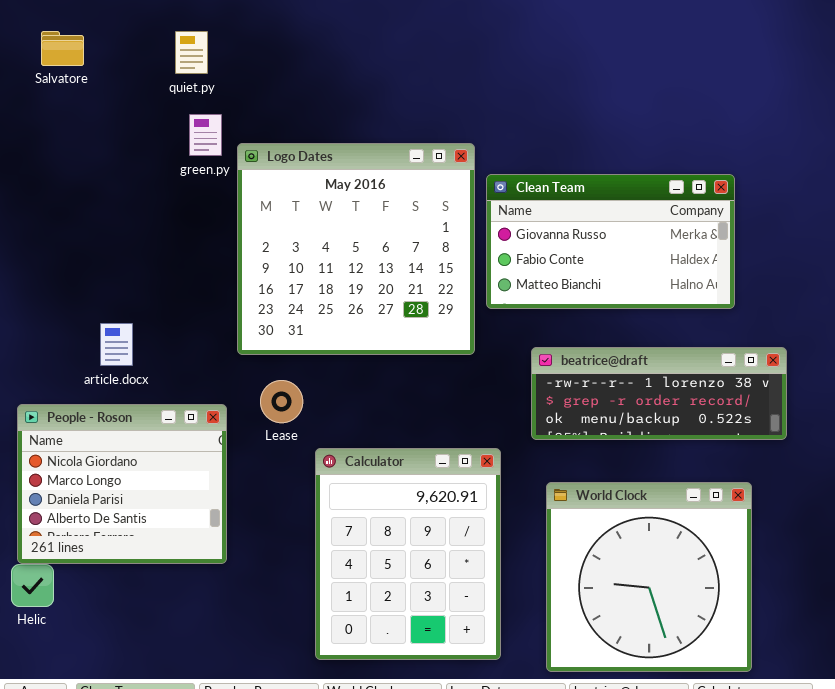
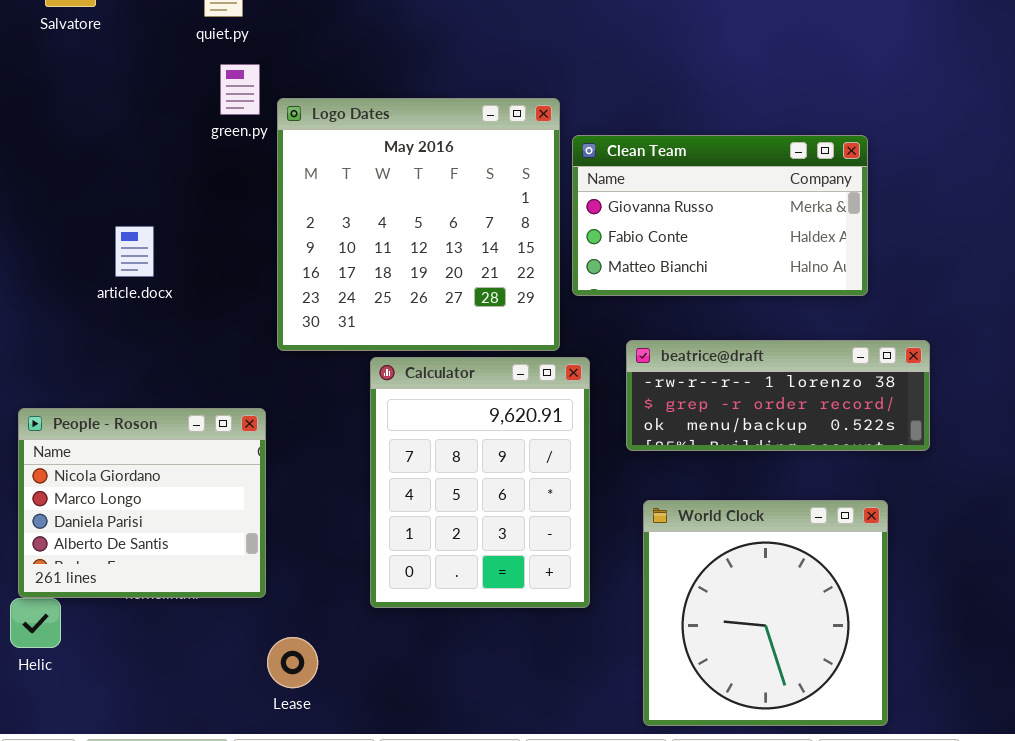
article.docx: [100,323,133,366] -> [115,226,154,277], moved
Lease: [260,380,303,423] -> [267,637,318,688], moved
Calculator: [315,448,501,660] -> [370,357,590,608], moved

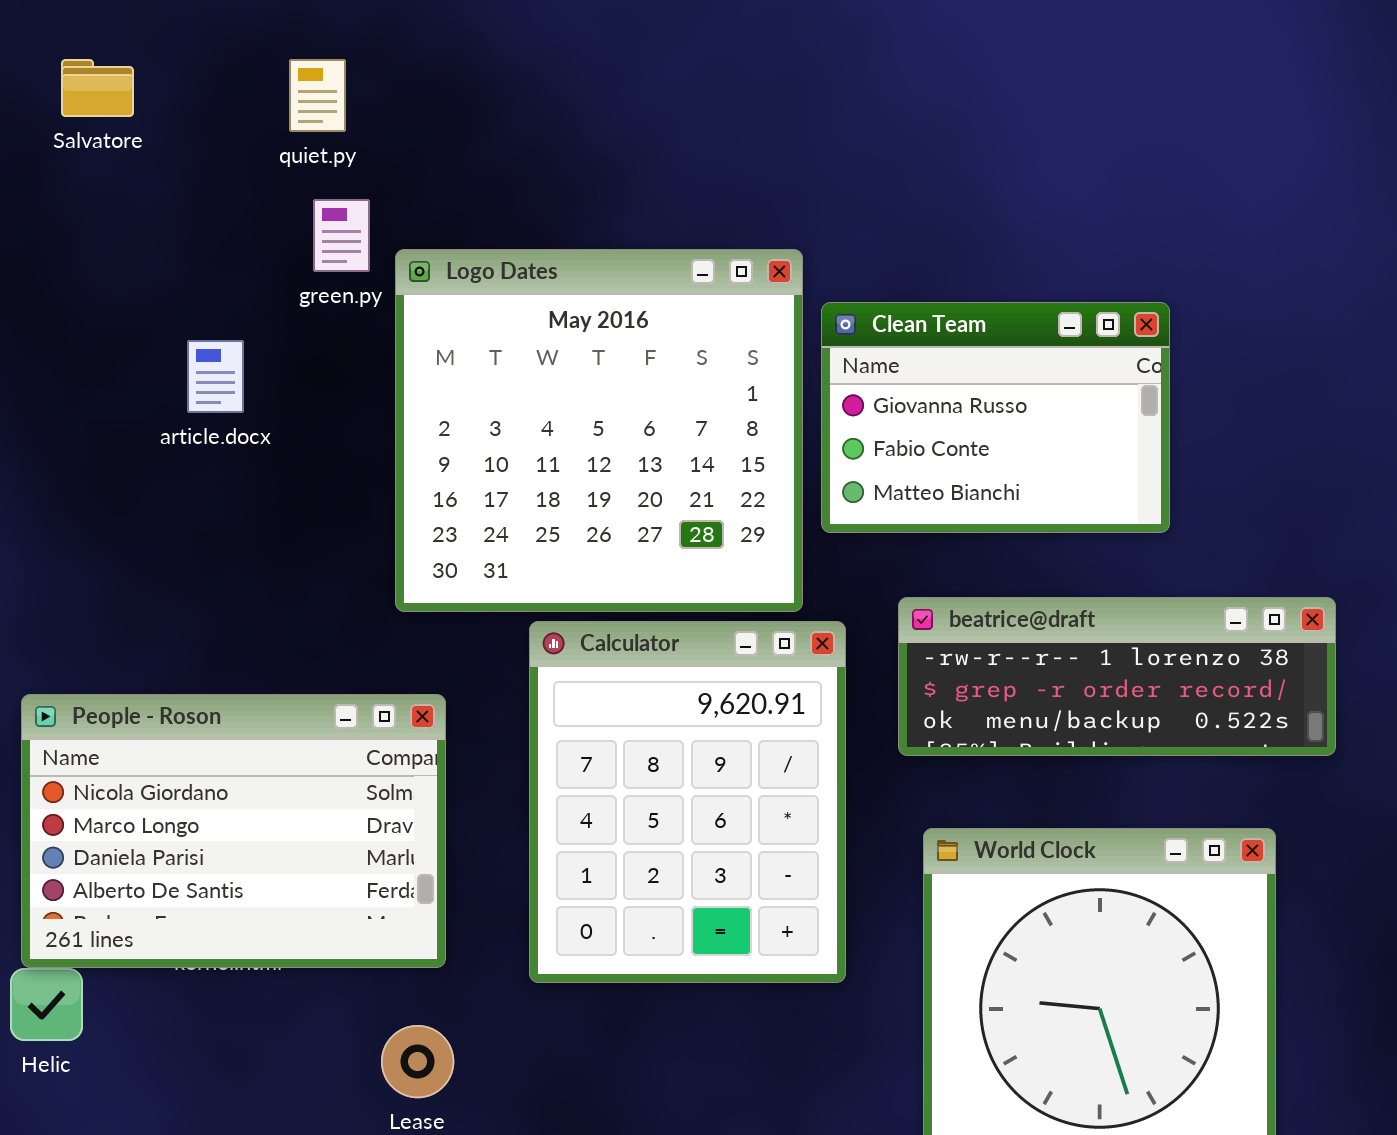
Clean Team: [572,135,868,296] -> [821,302,1170,533], resized
article.docx: [115,226,154,277] -> [187,340,244,413], moved
People - Roson: [18,408,266,598] -> [21,694,446,968], resized

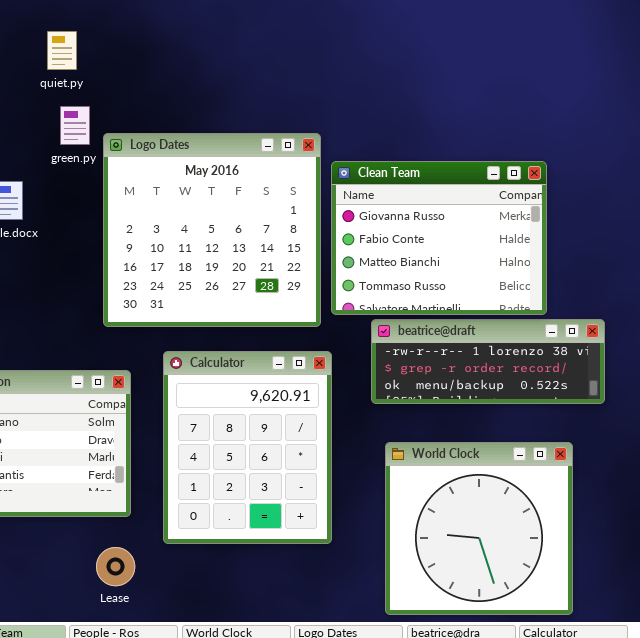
Clean Team: [821,302,1170,533] -> [331,161,547,315], resized
Calculator: [529,621,846,983] -> [163,351,332,544], moved

